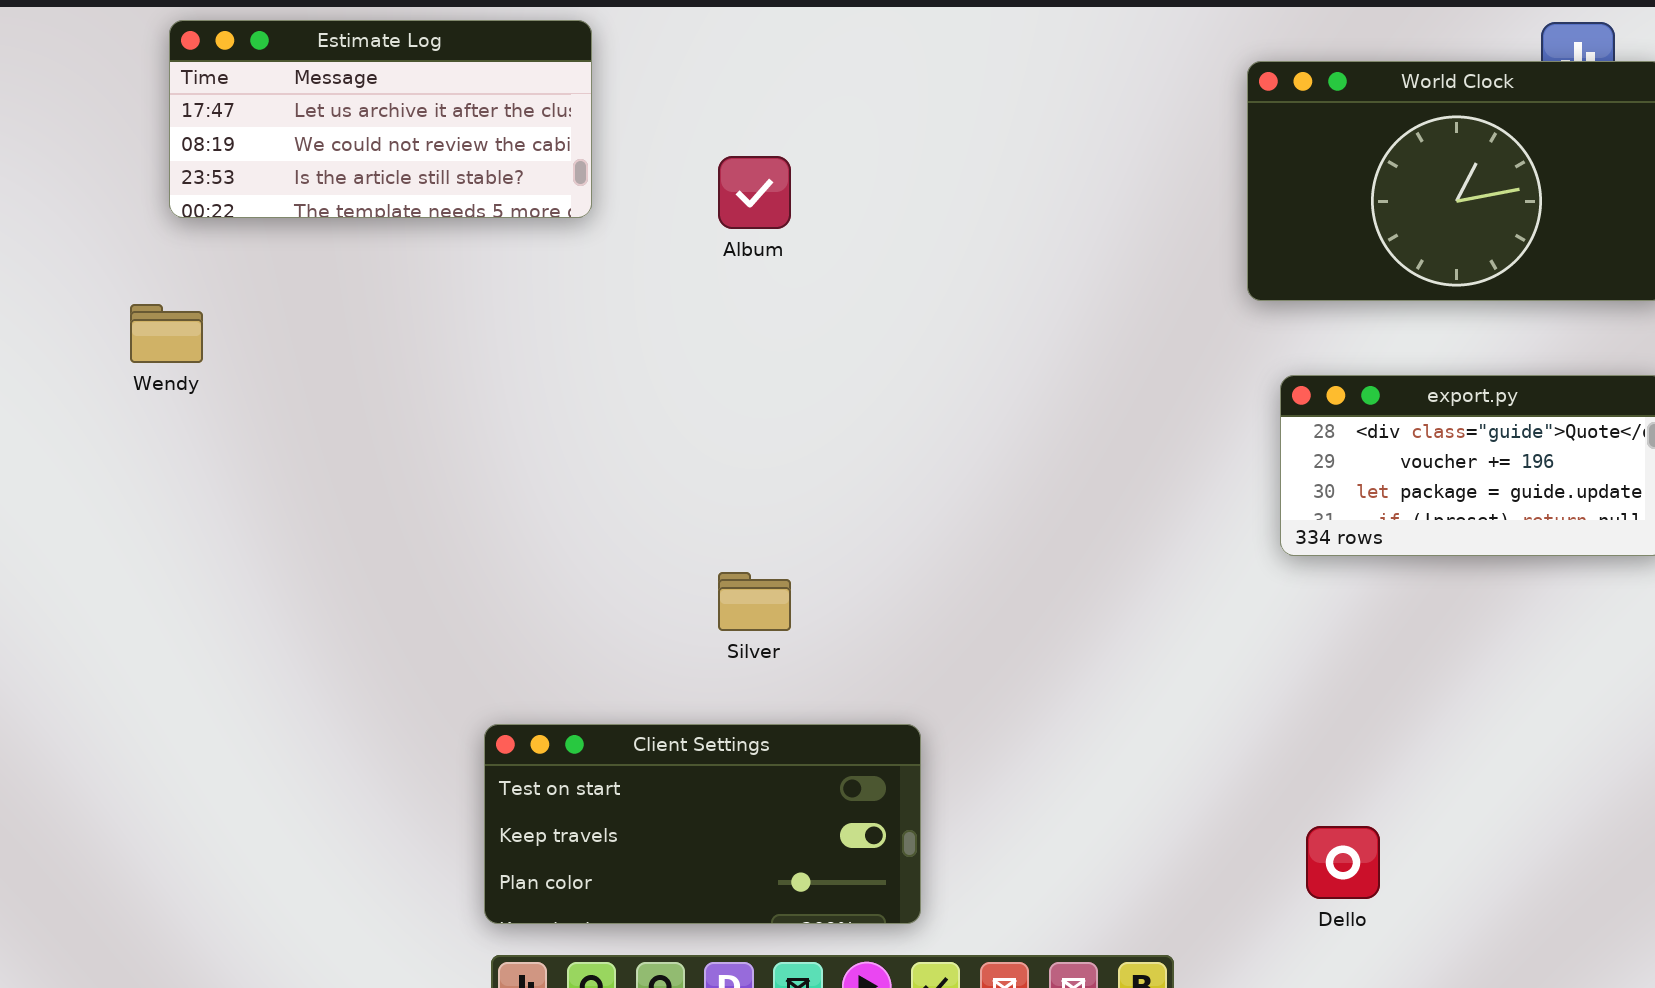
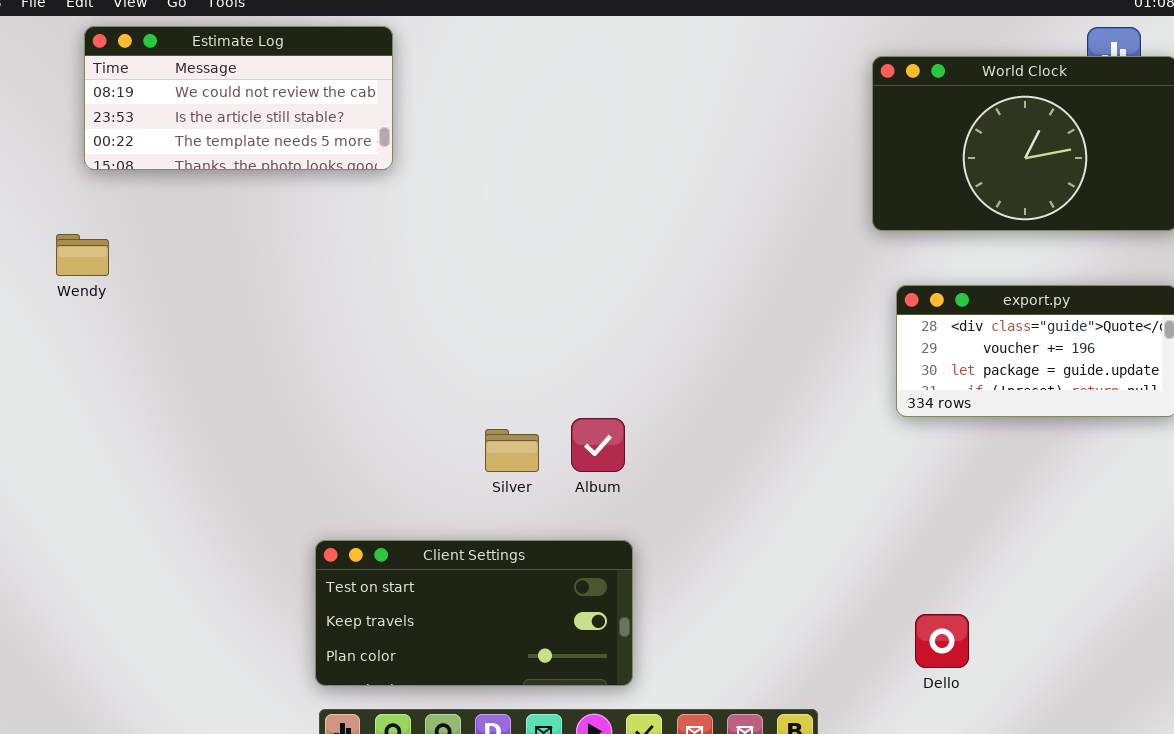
Estimate Log: [169,20,592,218] -> [84,26,393,170], scrolled down 1 row
Album: [718,156,791,229] -> [571,418,625,472], moved

